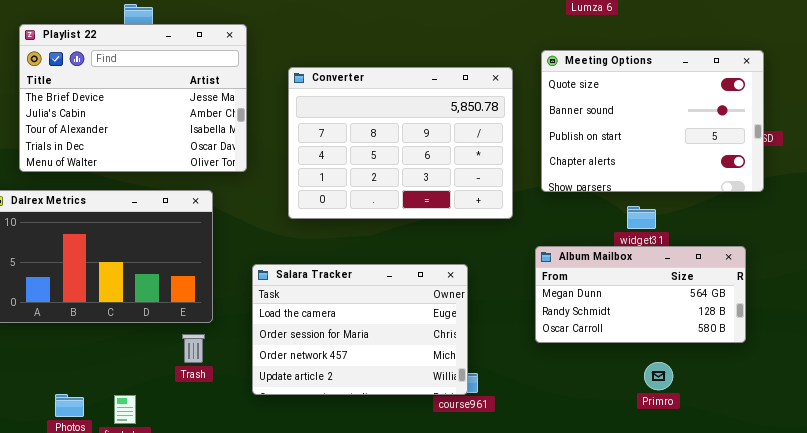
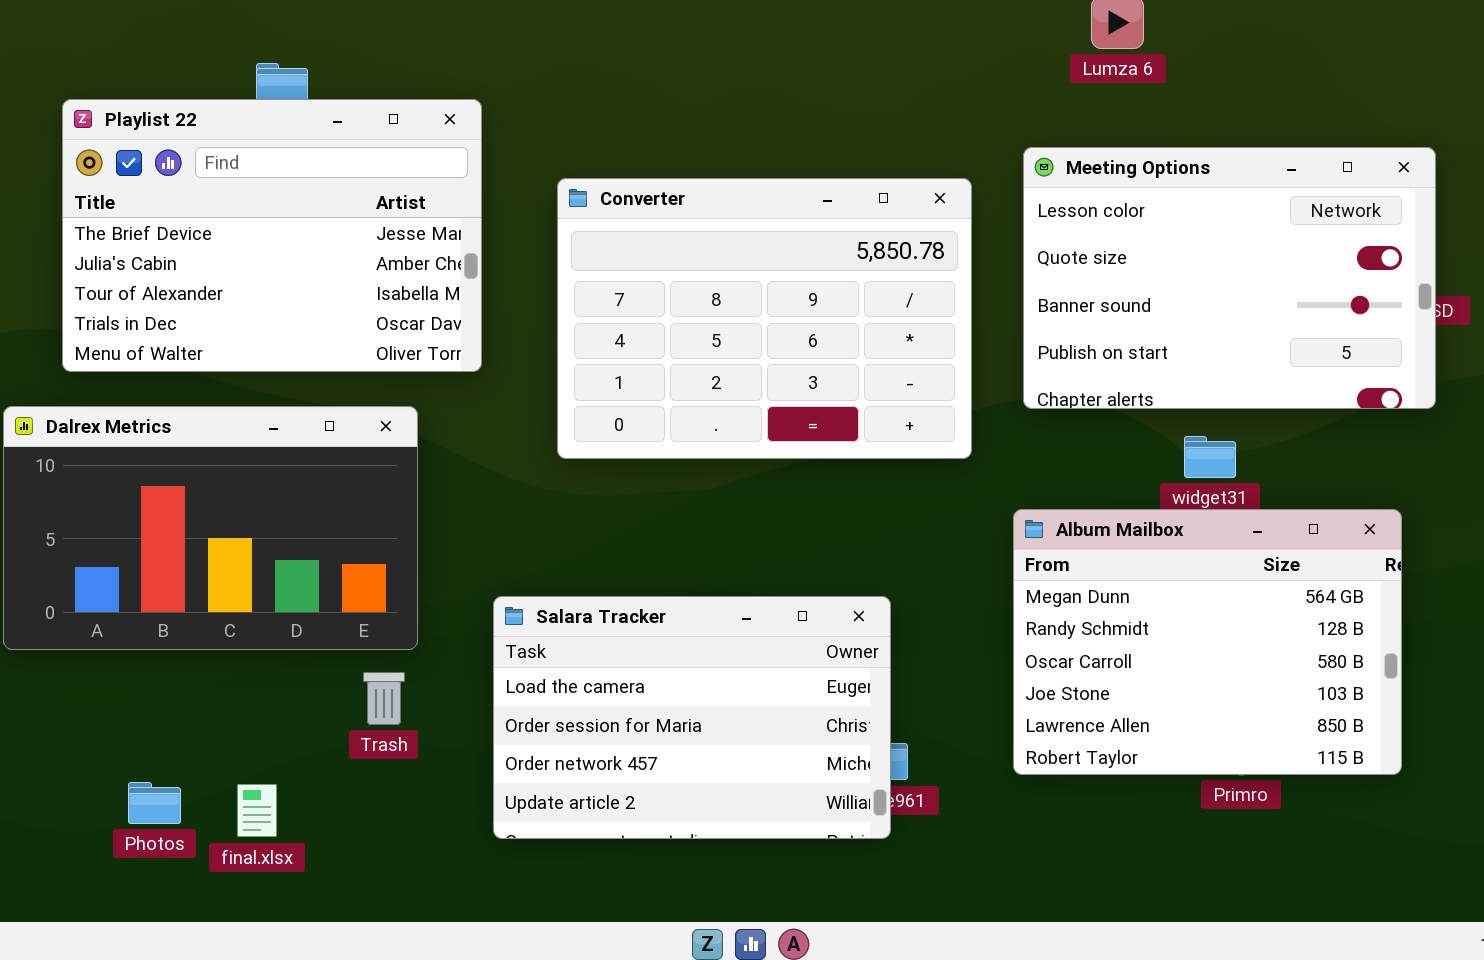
Meeting Options: [541,50,764,192] -> [1023,147,1436,409], scrolled up 1 row
Album Mailbox: [535,246,746,343] -> [1013,509,1402,775], resized
Salara Tracker: [252,264,468,395] -> [493,596,891,839], moved

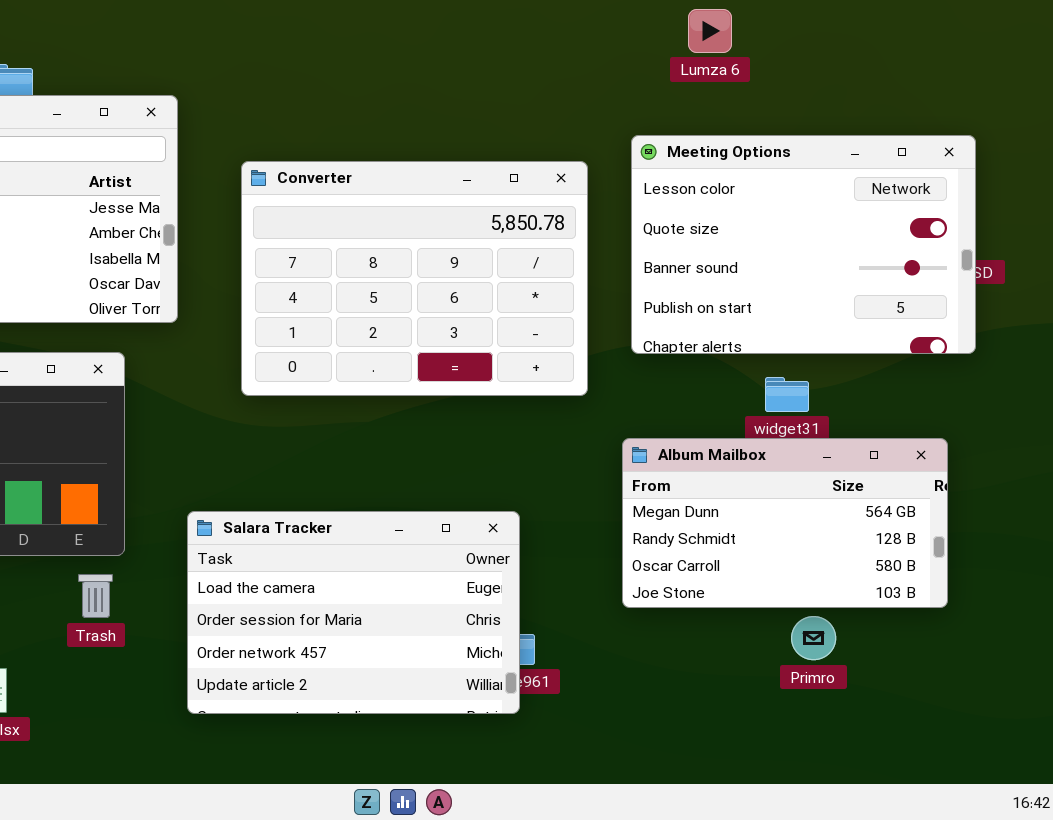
Album Mailbox: [1013,509,1402,775] -> [622,438,948,608], resized

